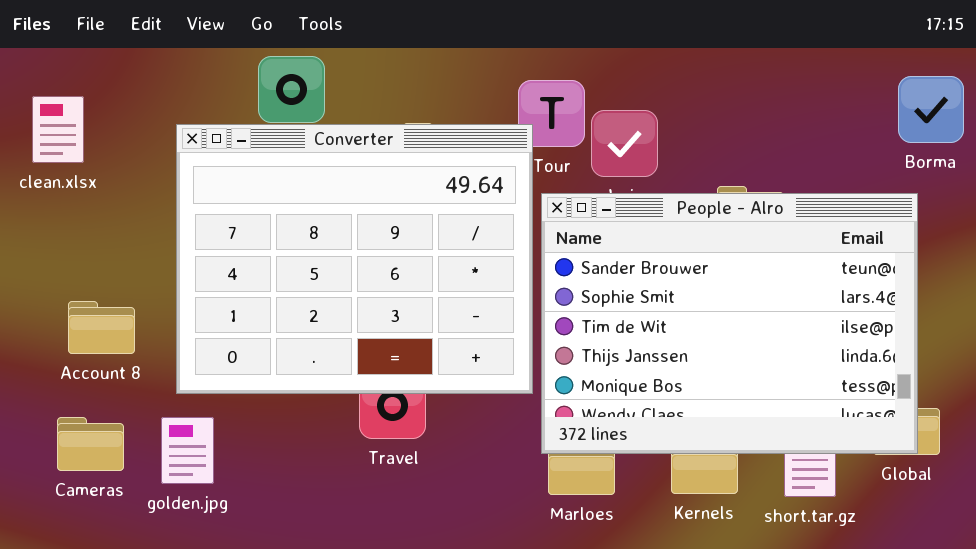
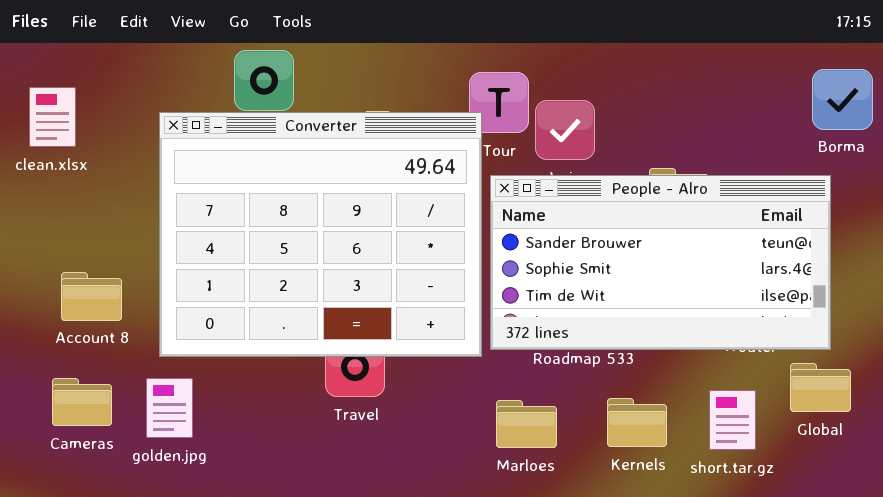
People - Alro: [541,193,918,454] -> [490,175,831,350], resized

